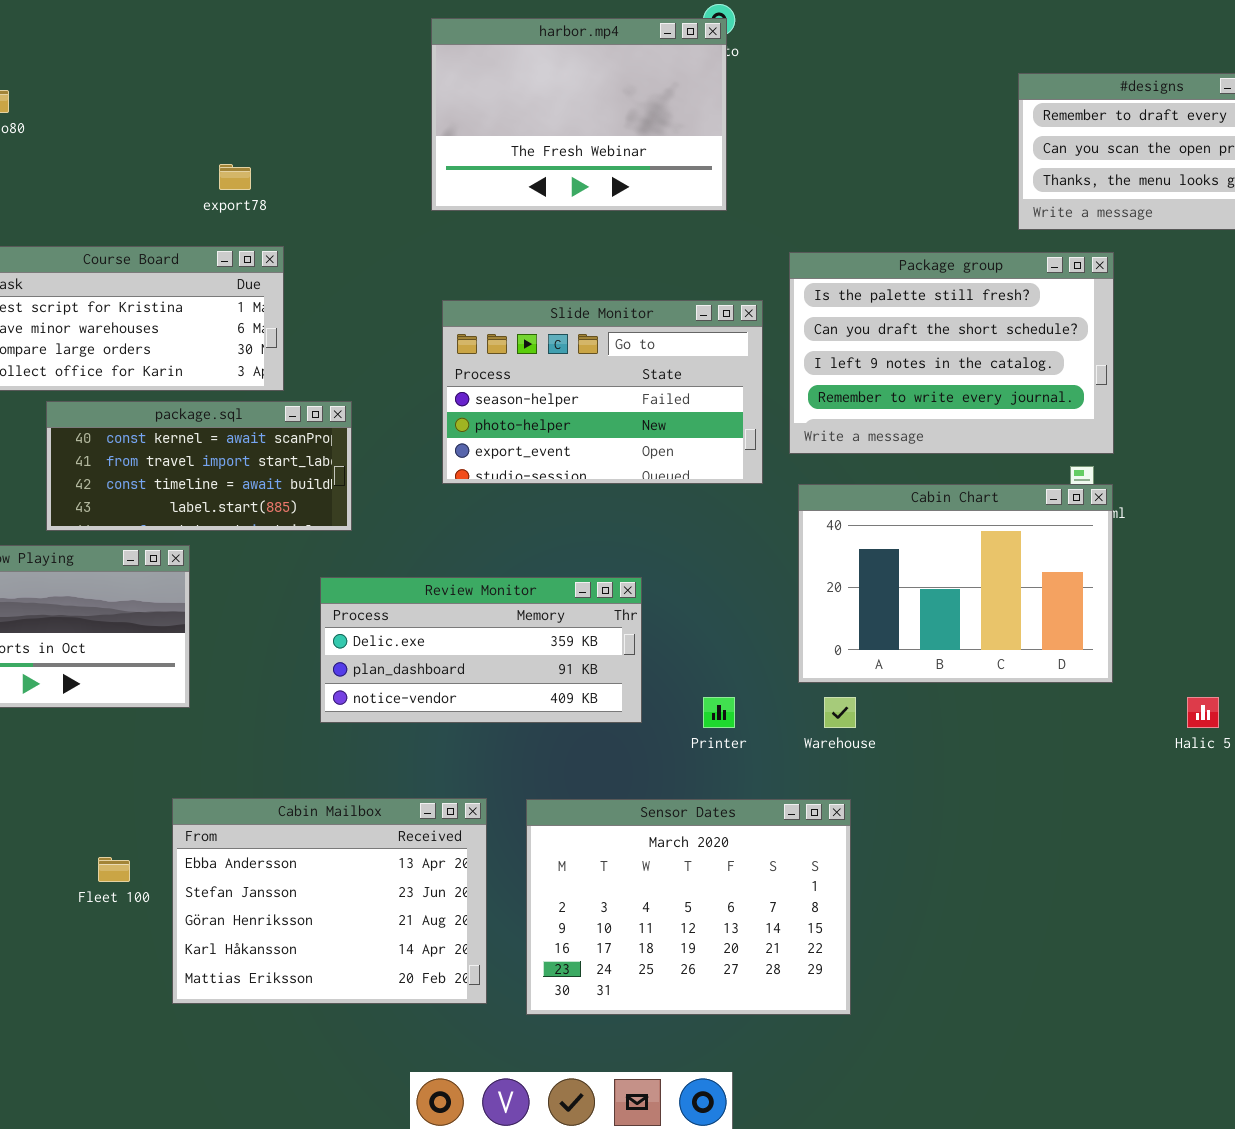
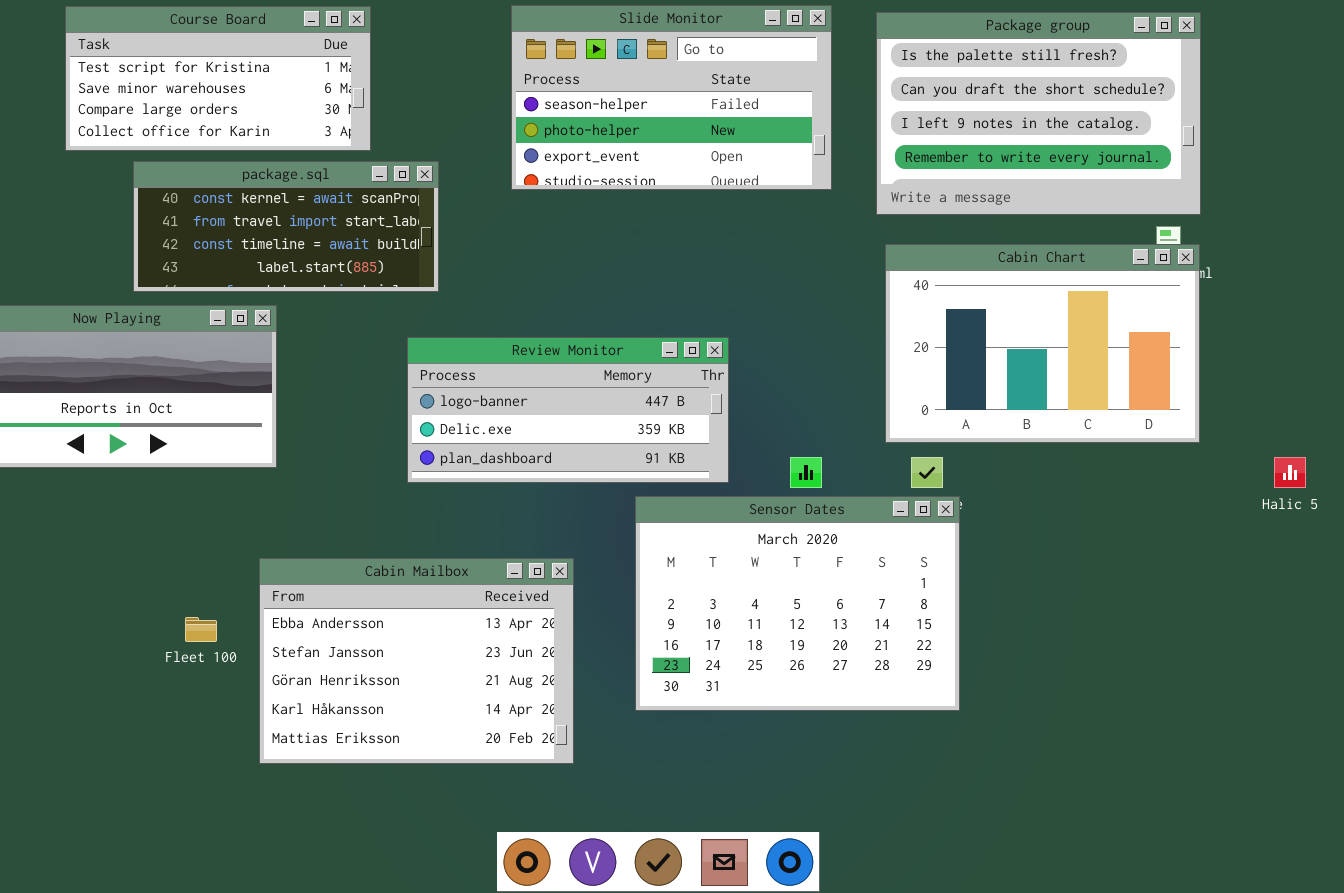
Slide Monitor: [442,300,763,484] -> [511,5,832,190], moved
Review Monitor: [320,577,642,723] -> [407,337,729,483], scrolled up 1 row
Sensor Dates: [526,799,851,1015] -> [635,496,960,711], moved

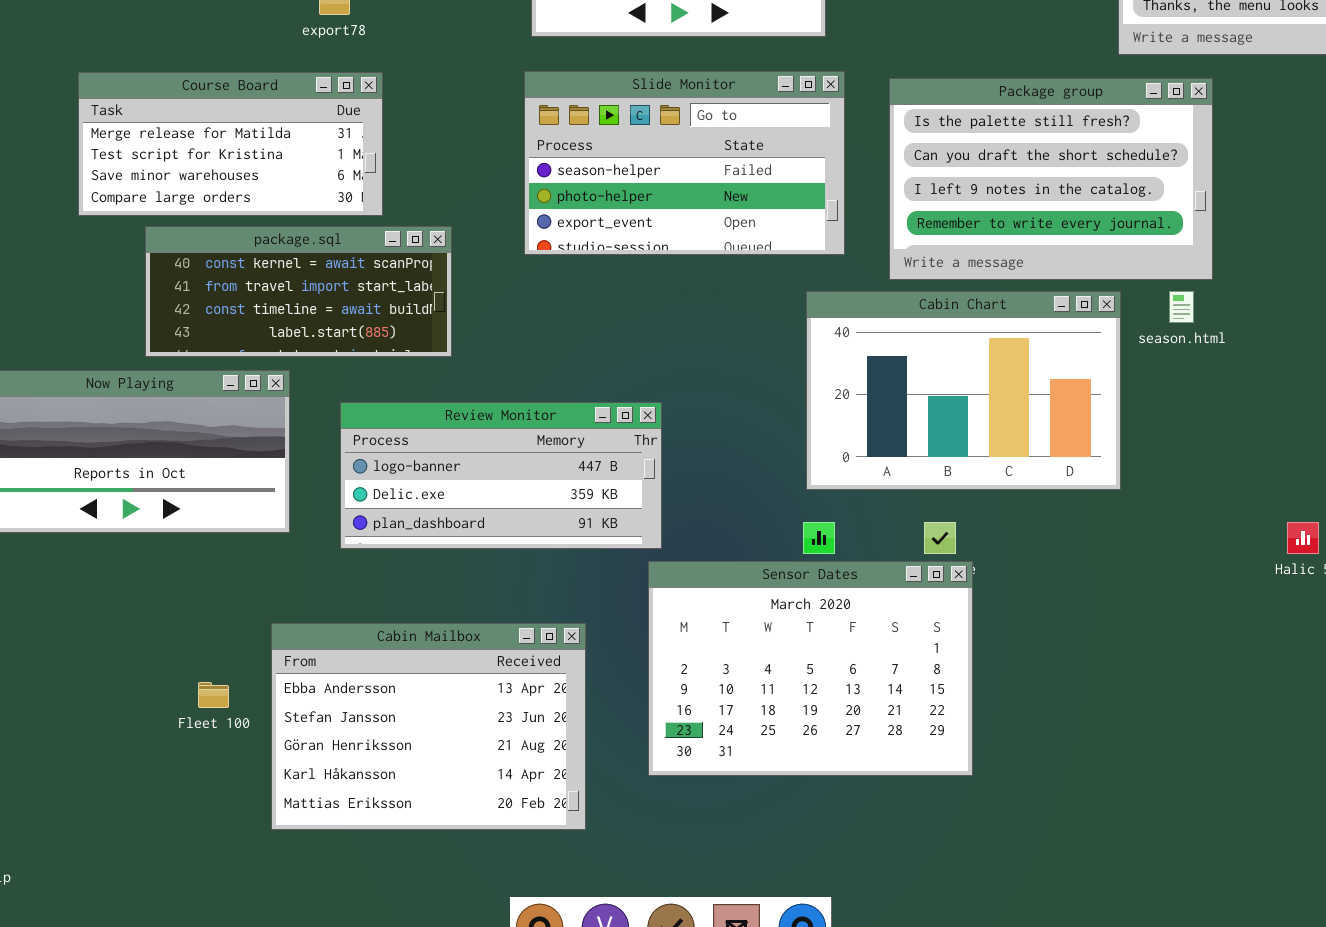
Course Board: [65,6,371,151] -> [78,72,383,216], scrolled up 1 row
Cabin Chart: [885,244,1200,443] -> [806,291,1121,490], moved
Review Monitor: [407,337,729,483] -> [340,402,662,549], moved

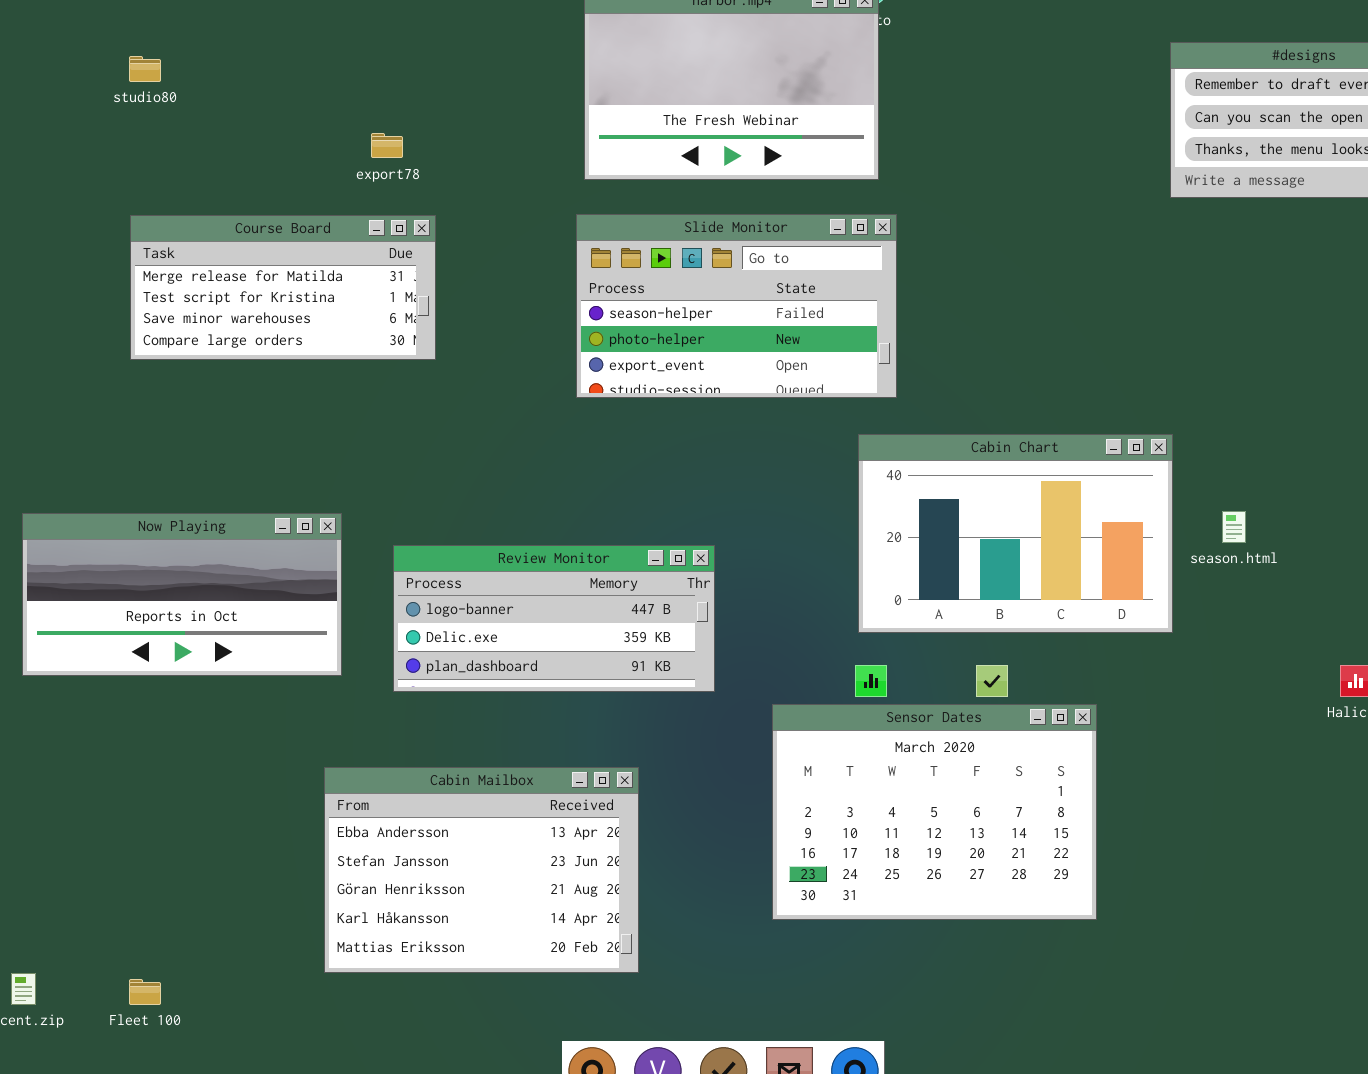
Package group: [889,78,1213,280] -> none, closed
package.sql: [145,226,452,357] -> none, closed
season.html: [1169,291,1194,323] -> [1222,511,1246,543], moved
Sensor Dates: [648,561,973,776] -> [772,704,1097,920], moved
Fleet 100: [198,682,229,708] -> [129,979,161,1005], moved

